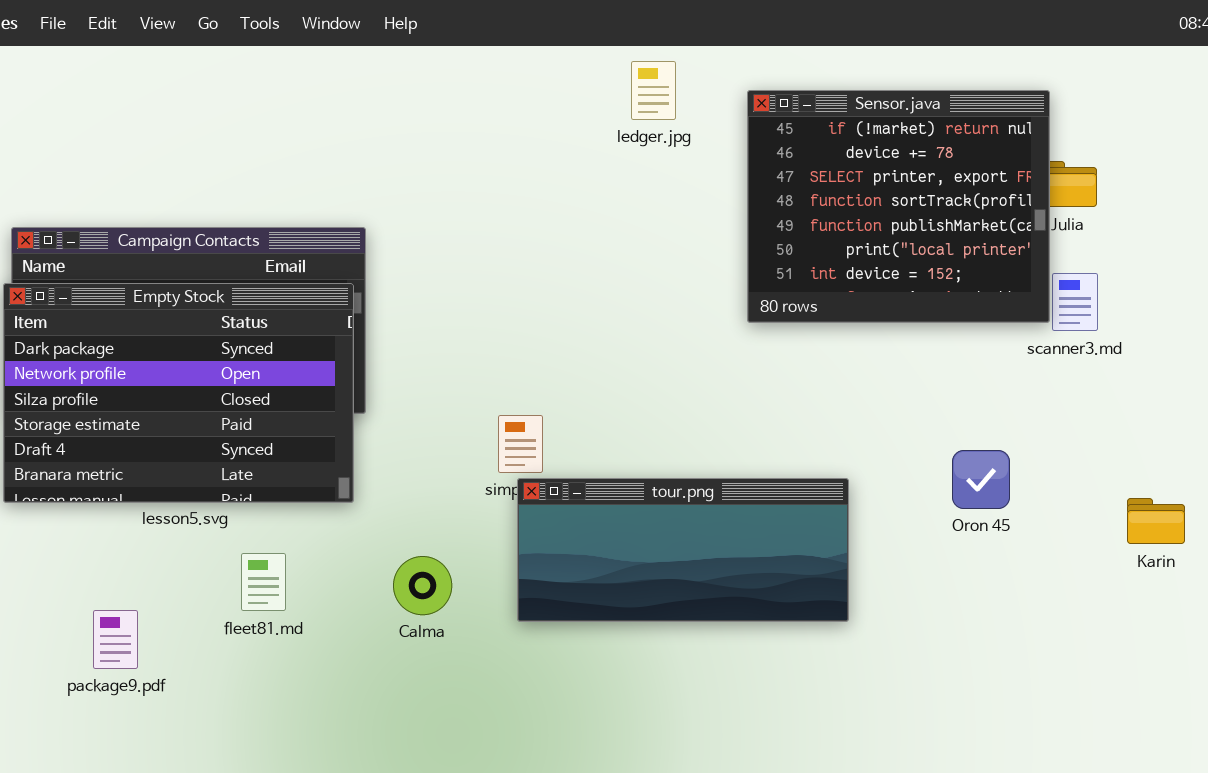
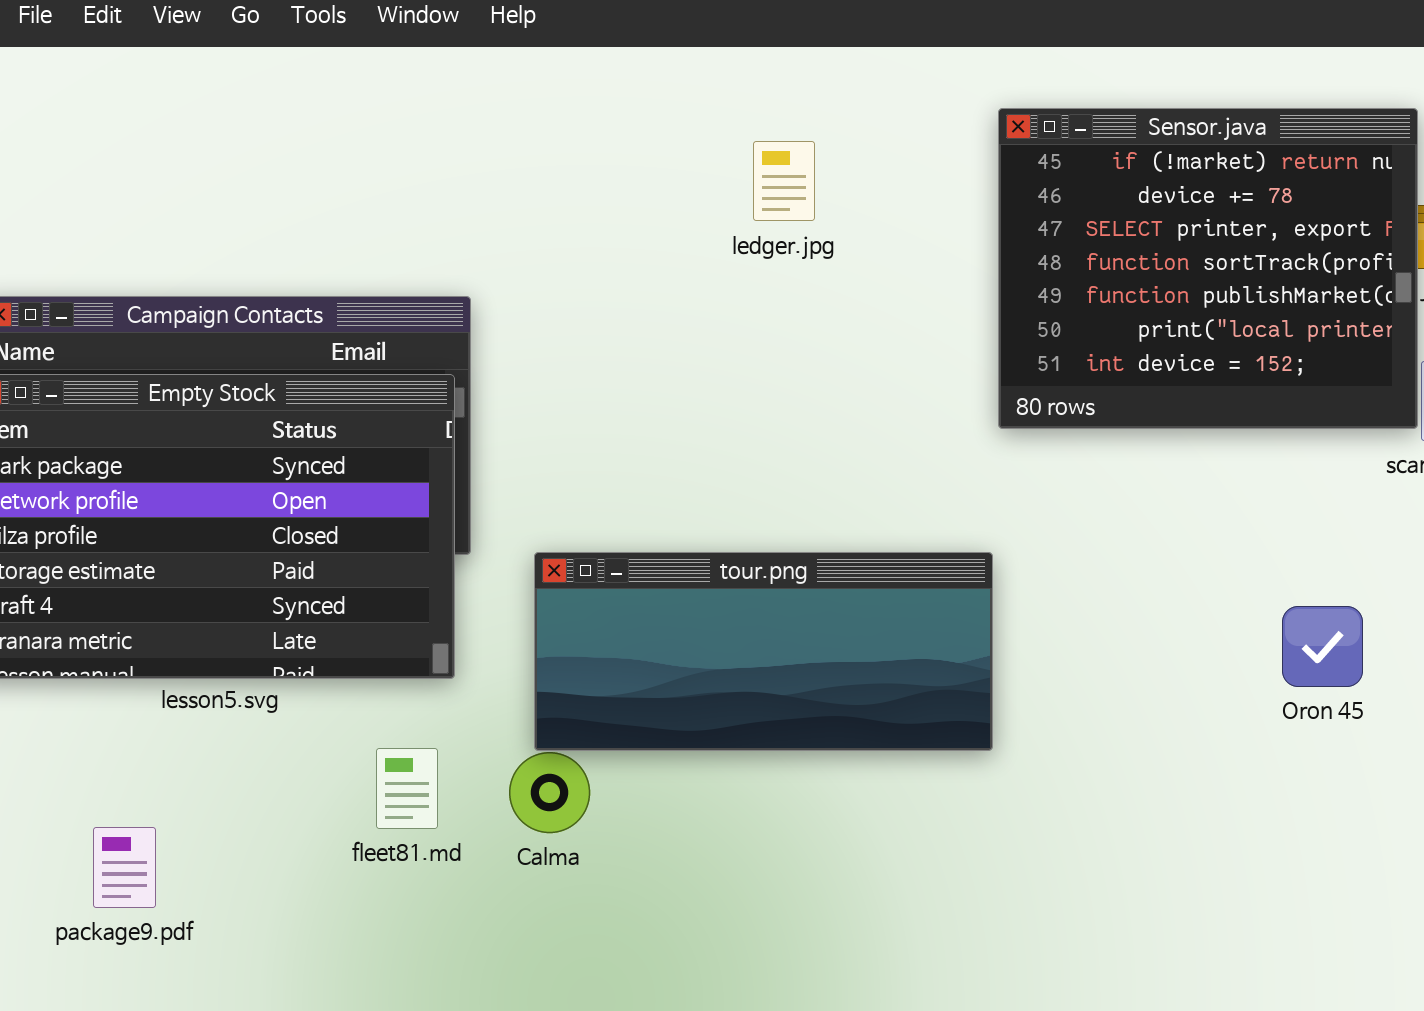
ledger.jpg: [631,61,676,120] -> [753,141,815,221], moved
tour.png: [517,478,849,622] -> [534,552,993,751], moved
fleet81.md: [241,553,286,611] -> [376,748,438,829], moved

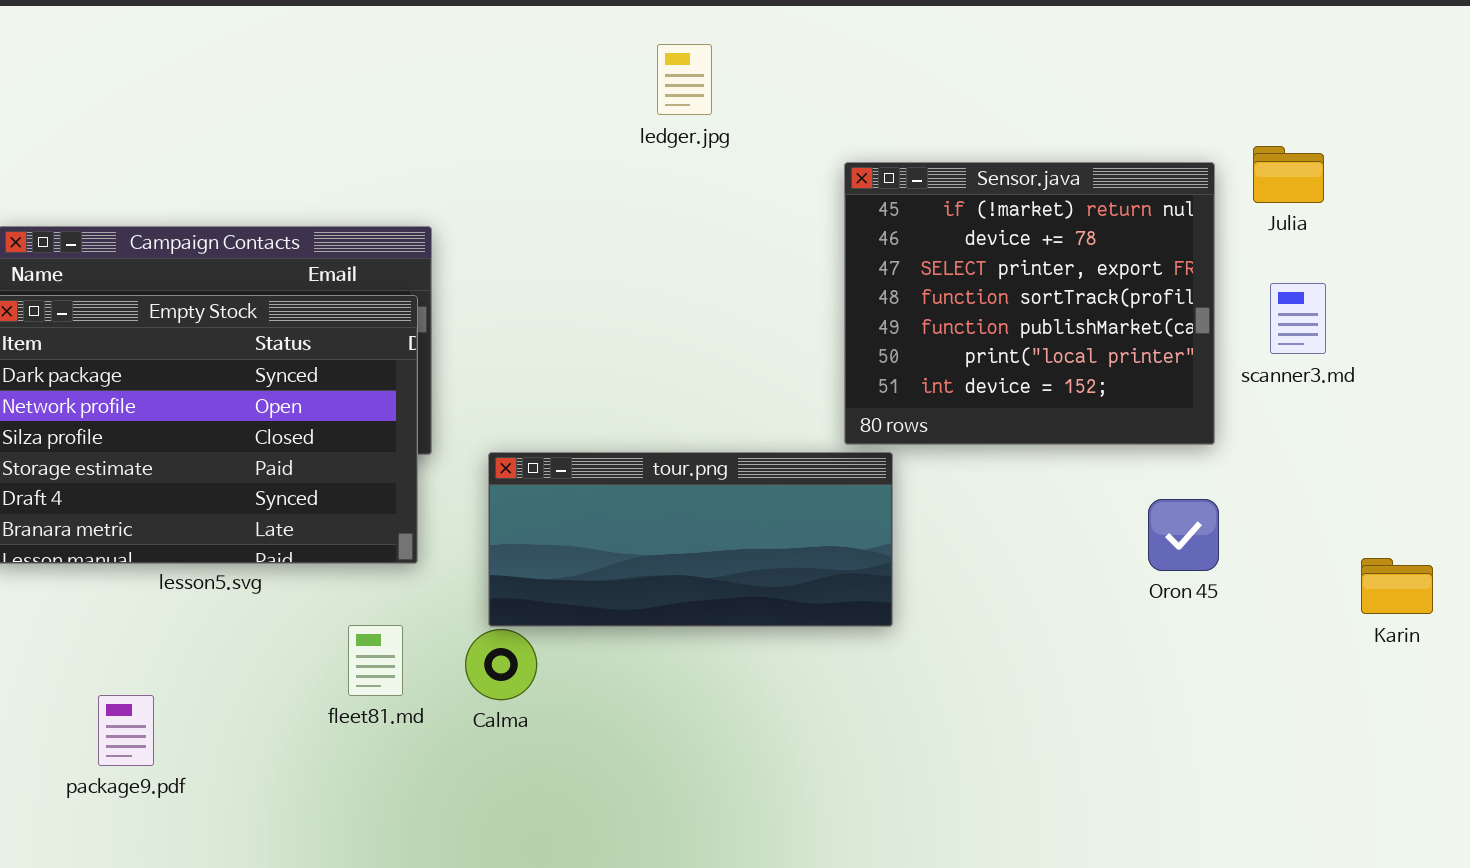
Sensor.java: [998,108,1418,429] -> [844,162,1215,445], moved
ledger.jpg: [753,141,815,221] -> [657,44,712,115], moved

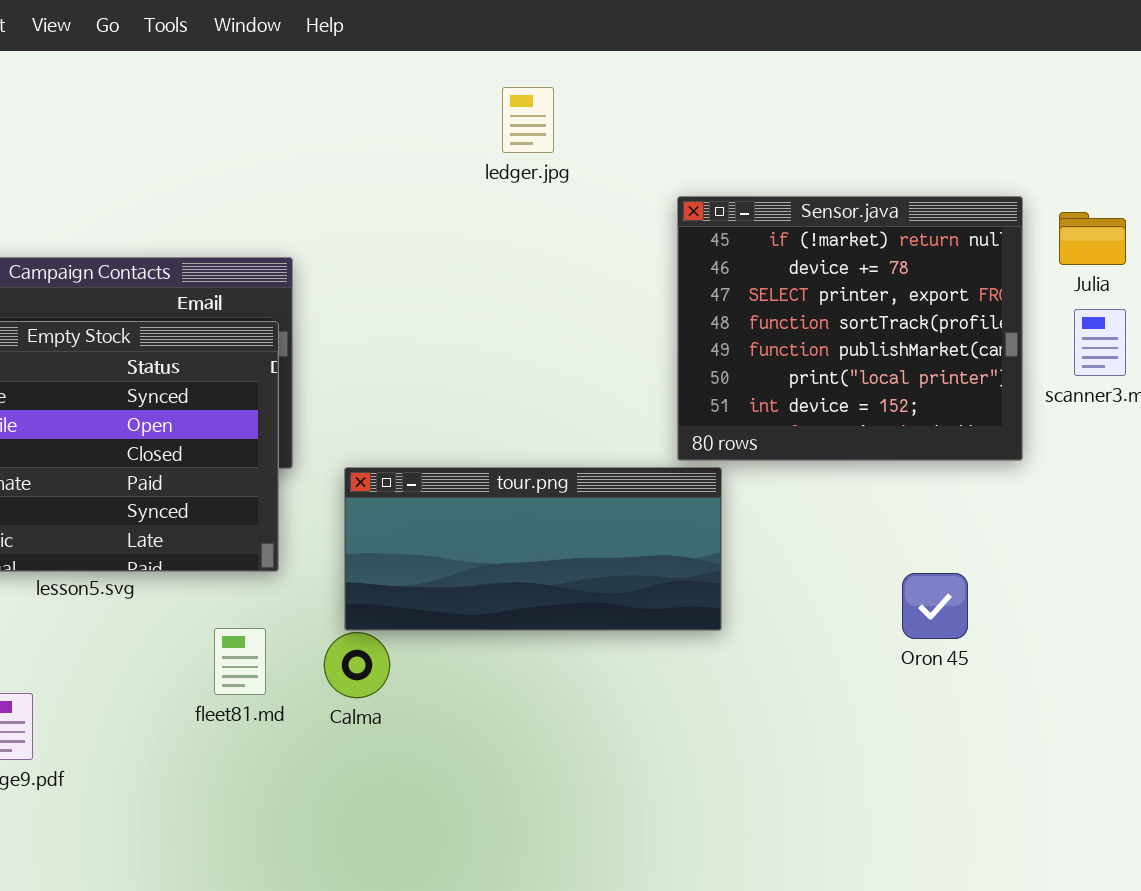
Julia: [1253,146,1324,203] -> [1059,212,1126,265], moved
Oron 45: [1148,499,1219,571] -> [902,573,968,639], moved

